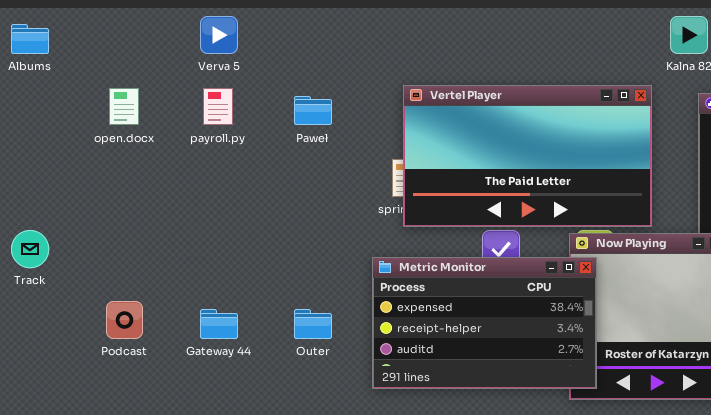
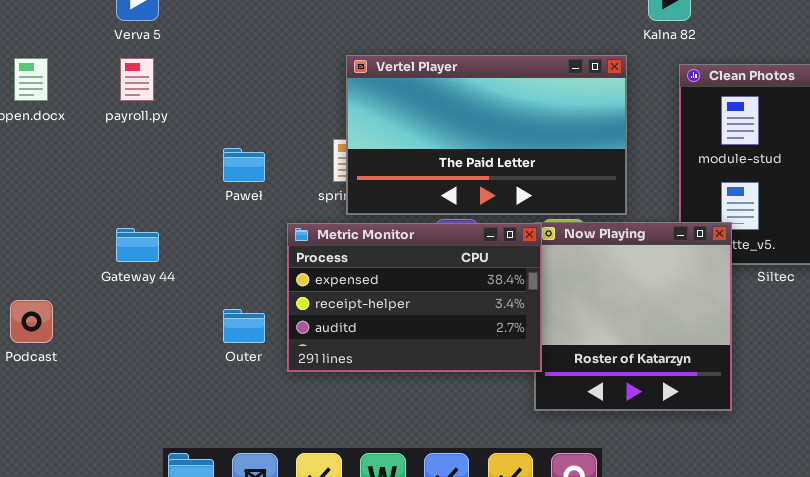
Paweł: [294,96,332,125] -> [223,148,265,182], moved
Metric Monitor: [372,257,597,389] -> [287,223,542,372], moved
Gateway 44: [200,309,238,339] -> [116,228,159,262], moved

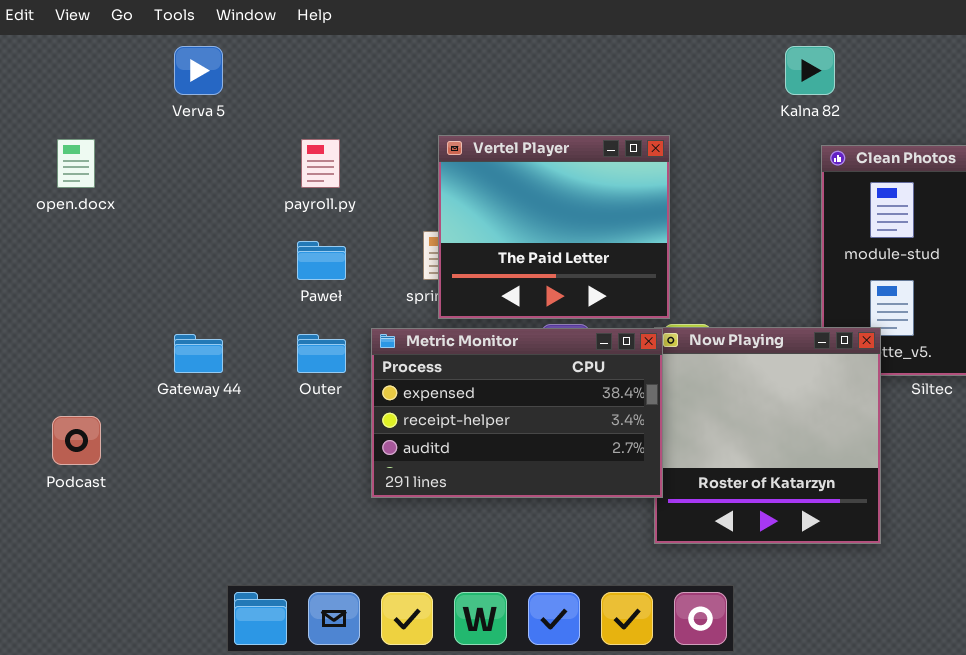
Vertel Player: [346,55,627,215] -> [438,135,670,319], resized
payroll.py: [120,58,154,101] -> [301,139,340,188], moved
Outer: [223,309,265,343] -> [297,334,346,373], moved

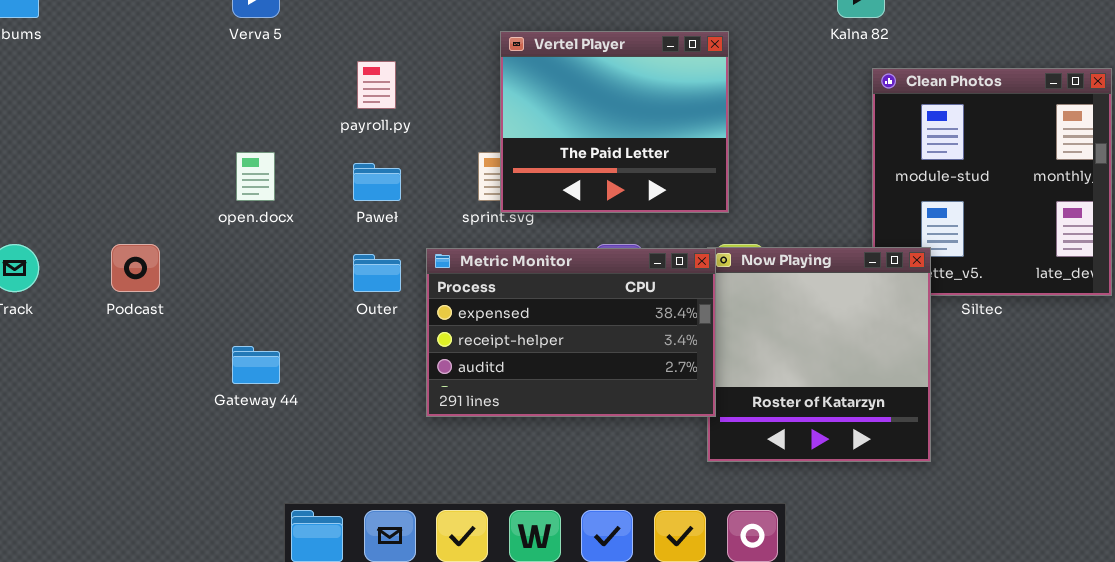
Vertel Player: [438,135,670,319] -> [500,31,729,213], moved
open.docx: [57,139,95,188] -> [236,152,275,201], moved
Gateway 44: [174,334,223,373] -> [232,346,280,384], moved
Podcast: [52,416,101,465] -> [111,244,160,292], moved

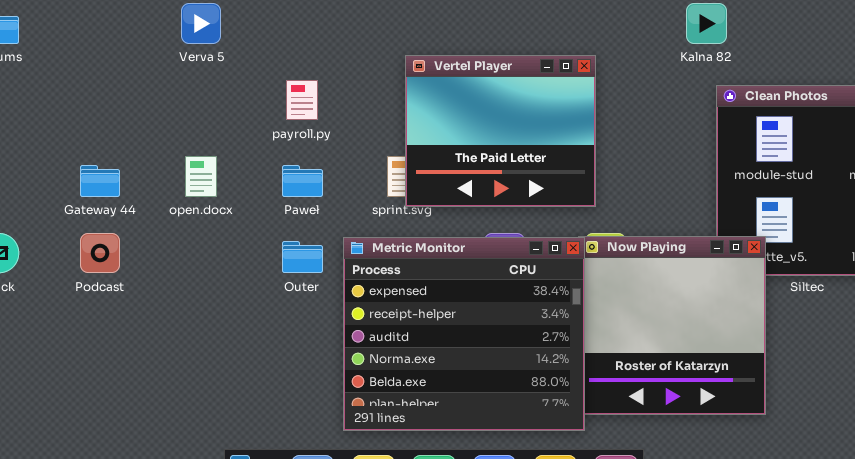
Metric Monitor: [426,248,716,417] -> [343,237,585,431], resized
Gateway 44: [232,346,280,384] -> [80,165,120,197], moved

